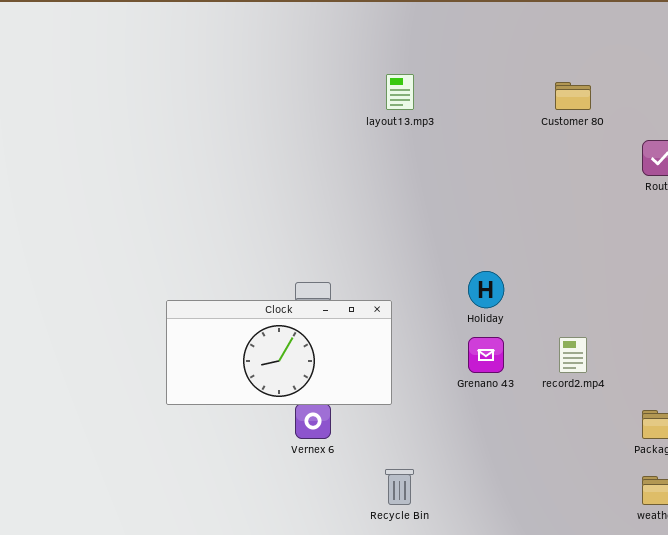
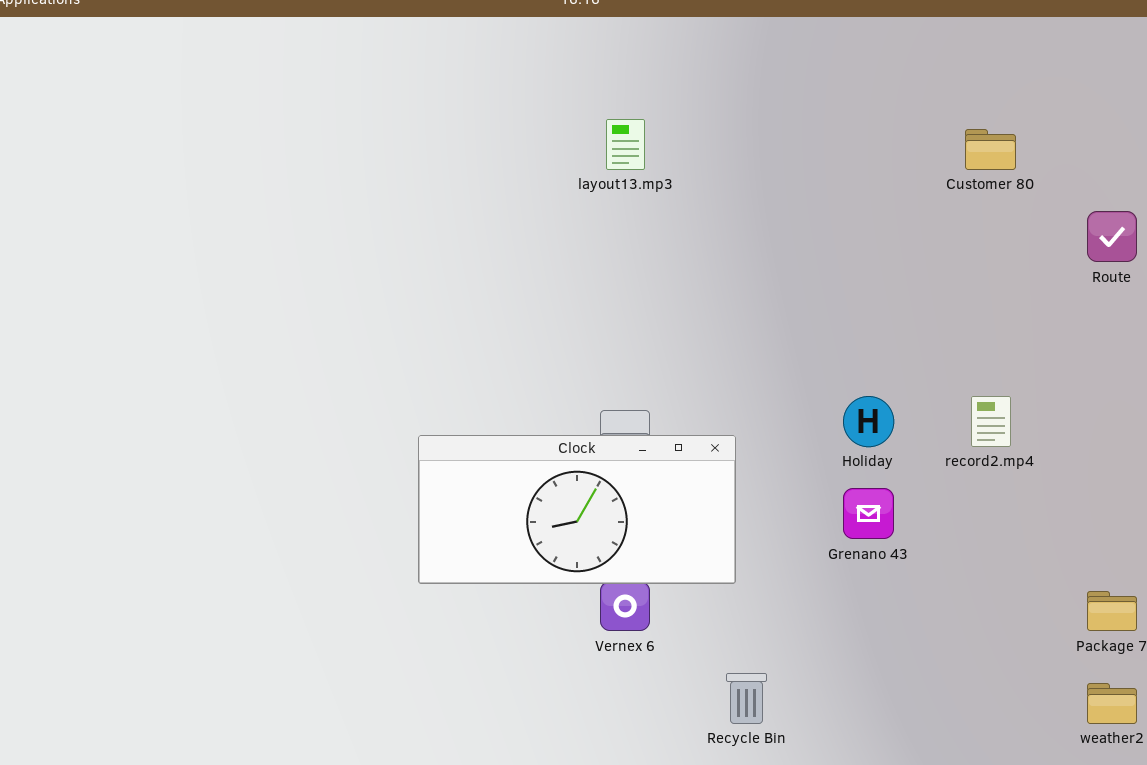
layout13.mp3: [386,74,414,110] -> [606,119,645,170], moved
record2.mp4: [559,337,587,373] -> [971,396,1011,447], moved

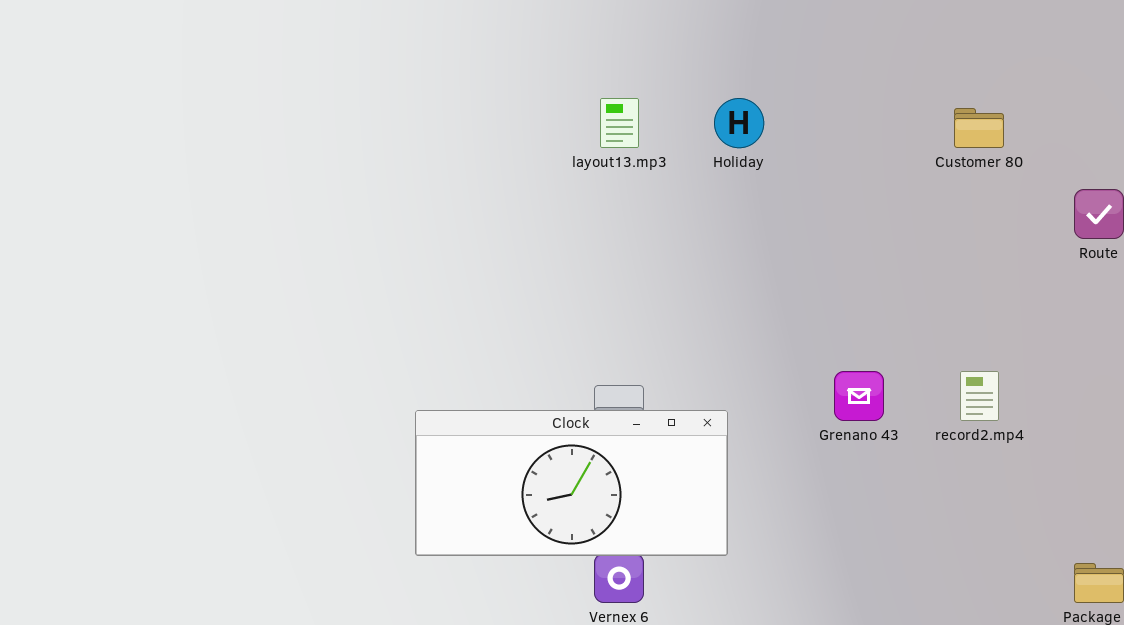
Holiday: [843,396,894,447] -> [714,98,764,148], moved
Grenano 43: [843,488,894,539] -> [834,371,884,421], moved

